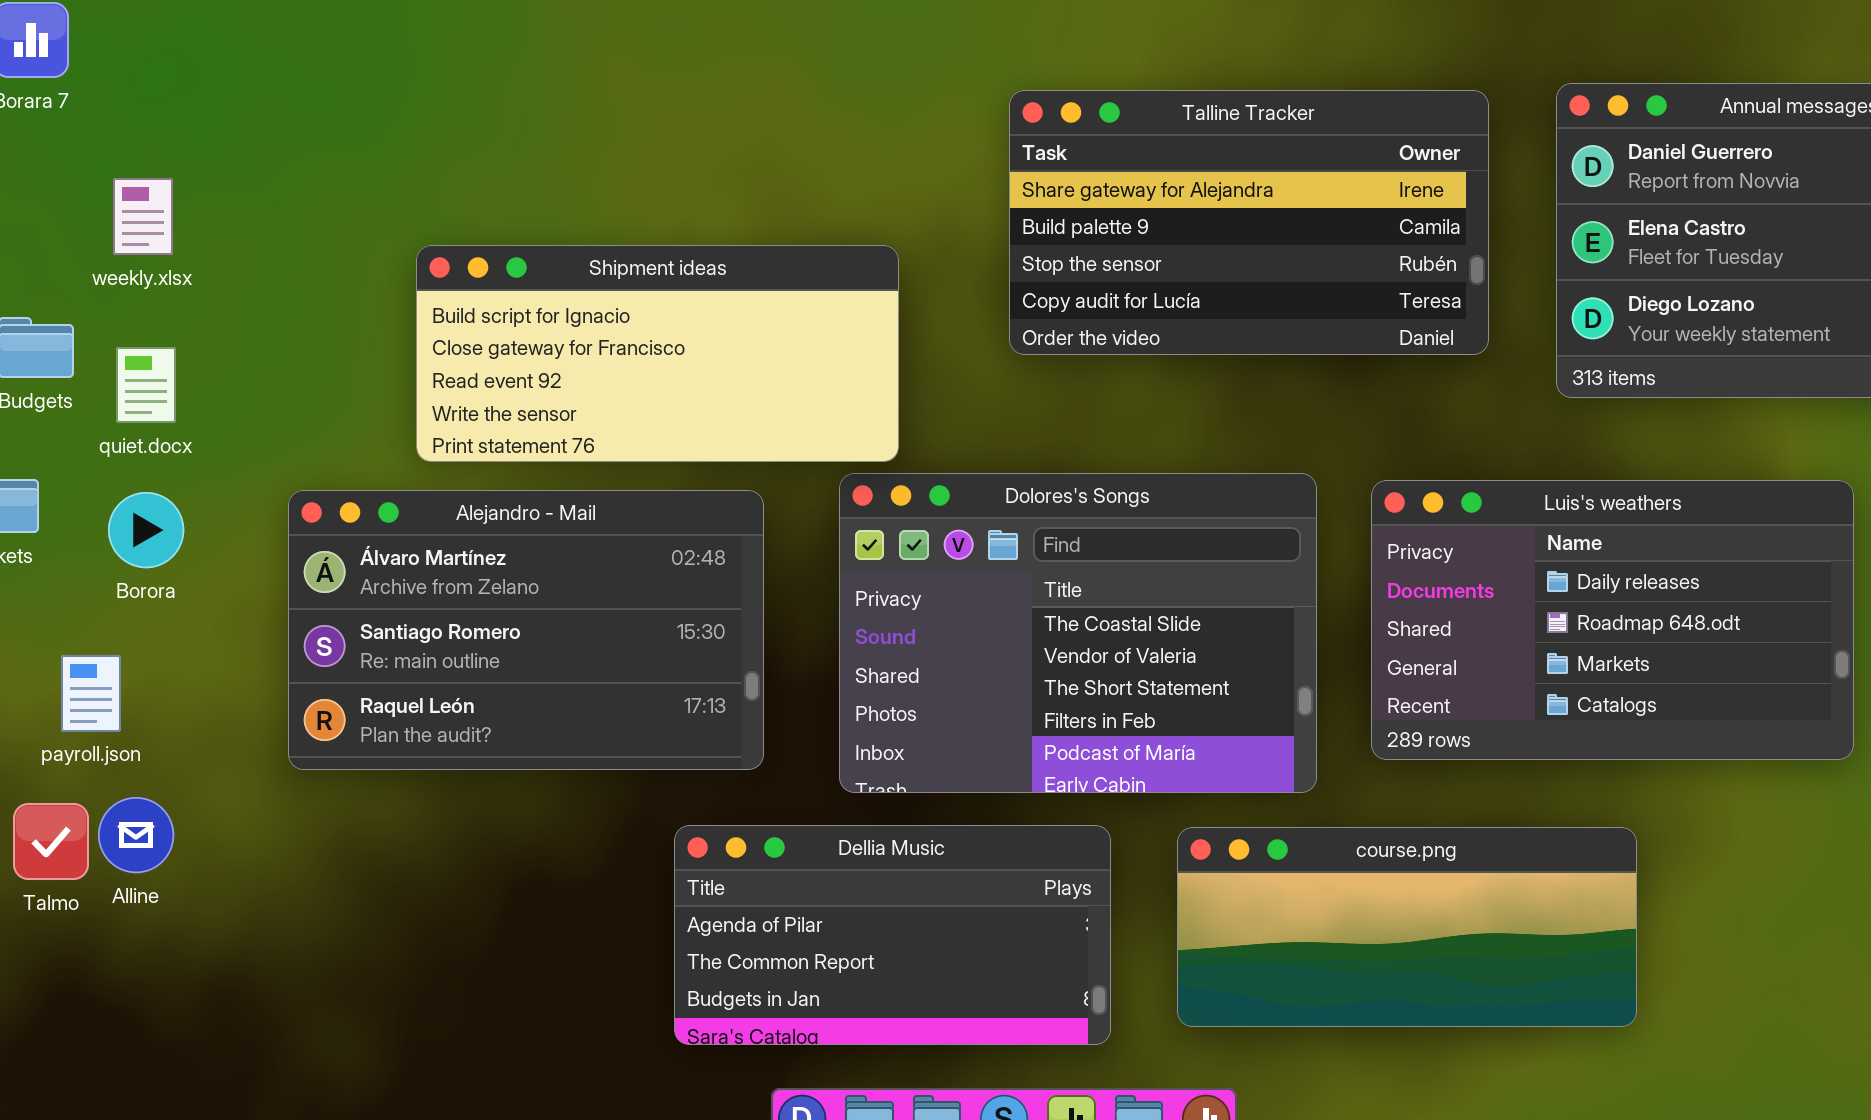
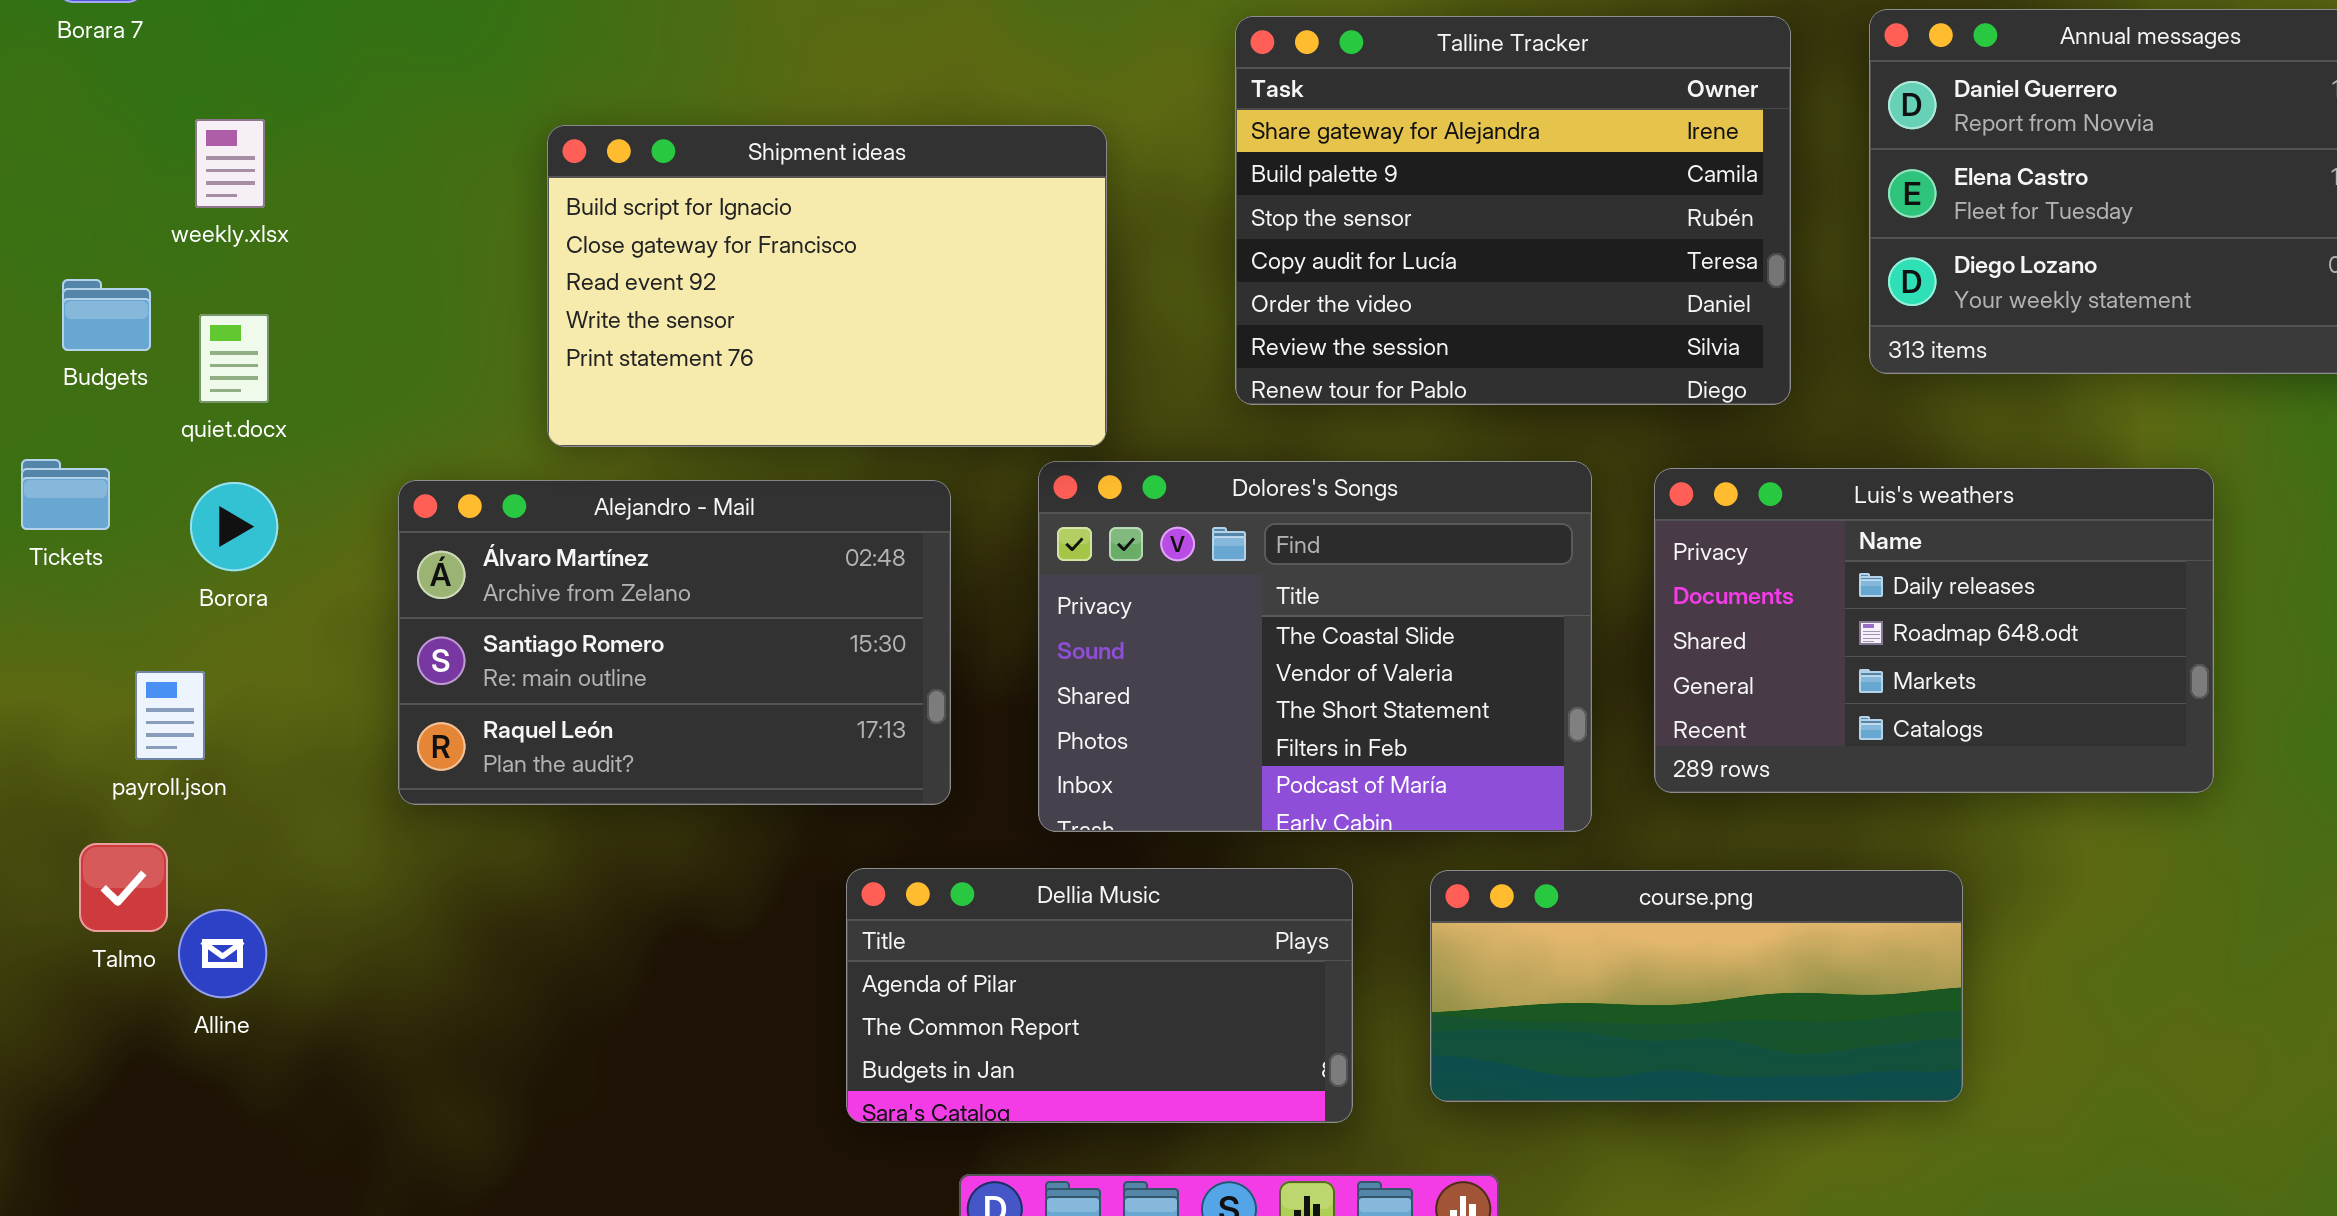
Talline Tracker: [1009,90,1489,355] -> [1235,16,1791,405], resized
Shipment ideas: [416,245,899,462] -> [547,125,1107,447], resized
Alline: [98,797,174,873] -> [178,909,267,998], moved

